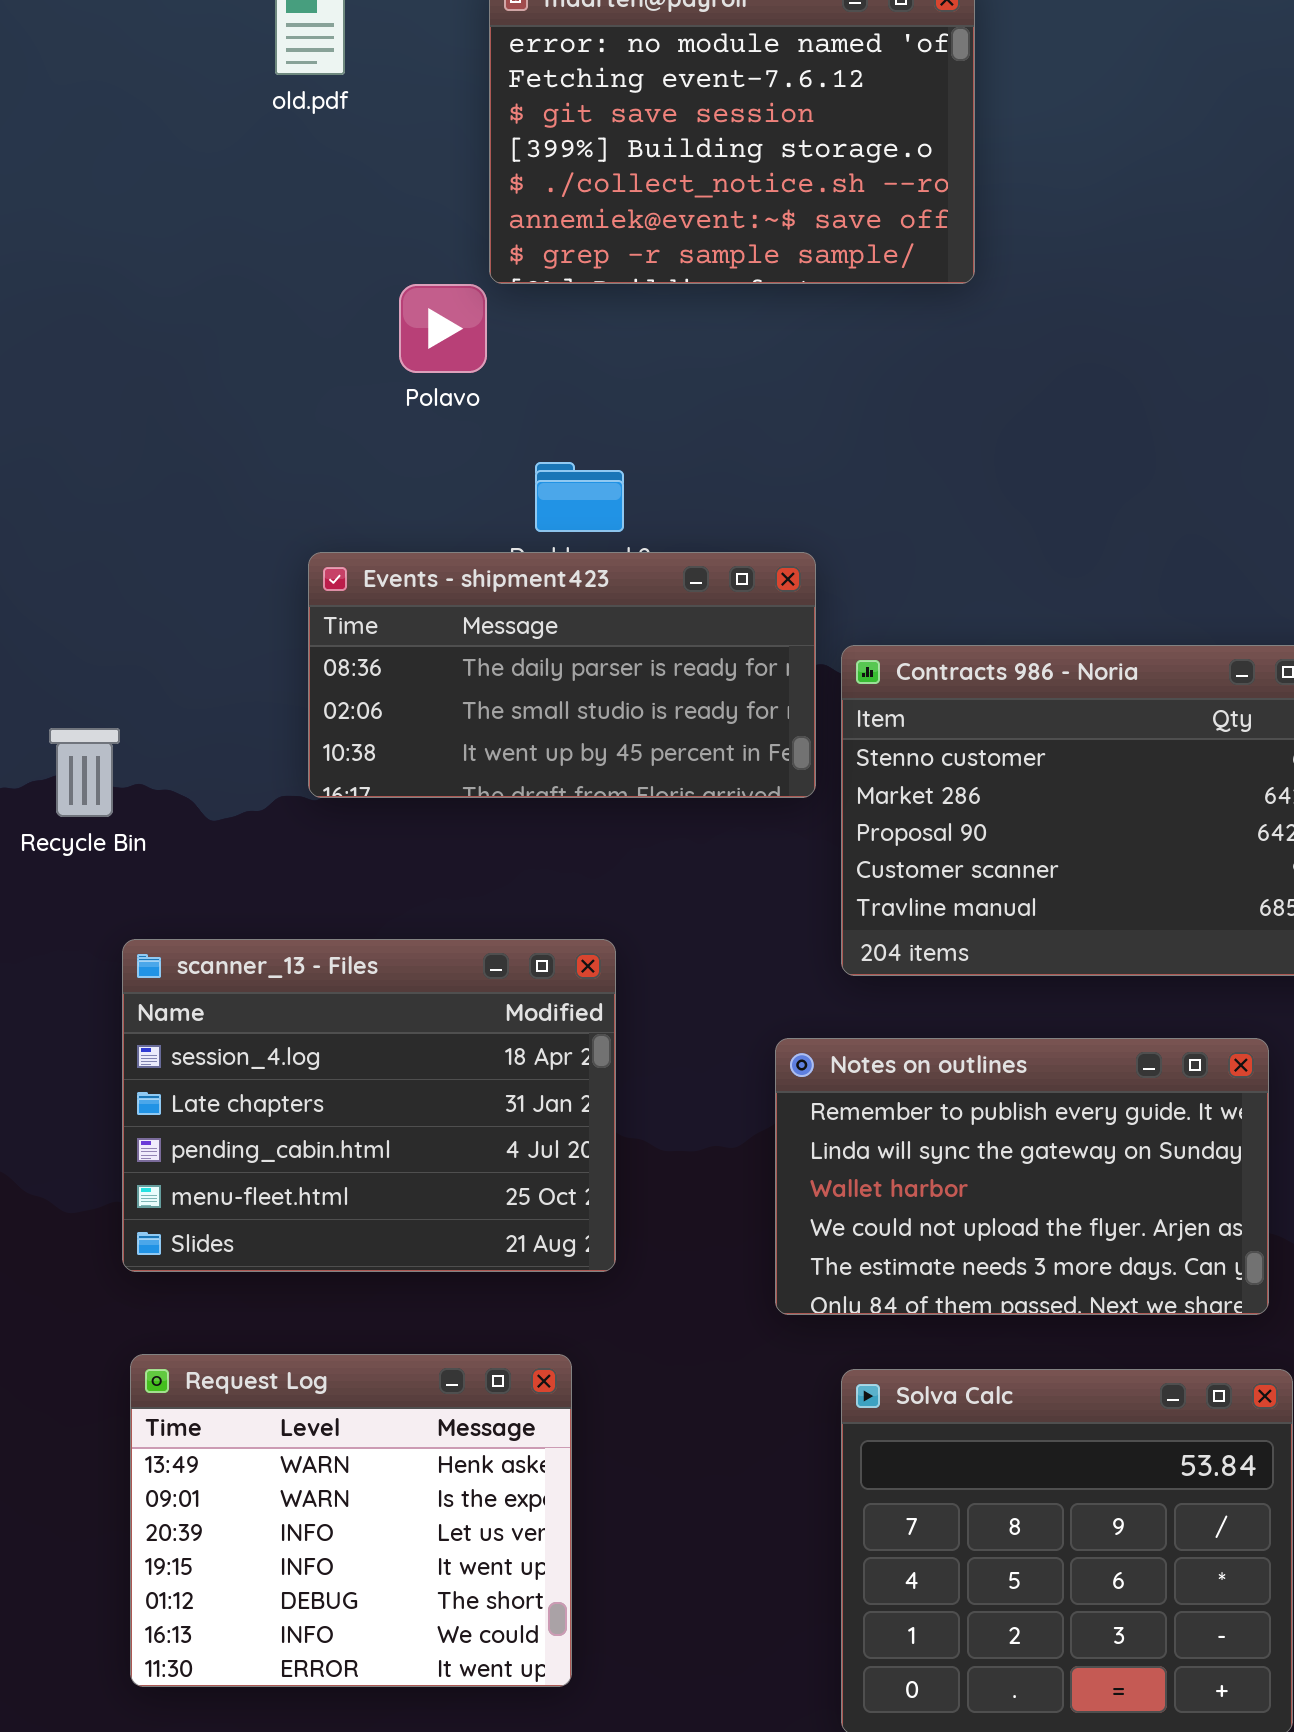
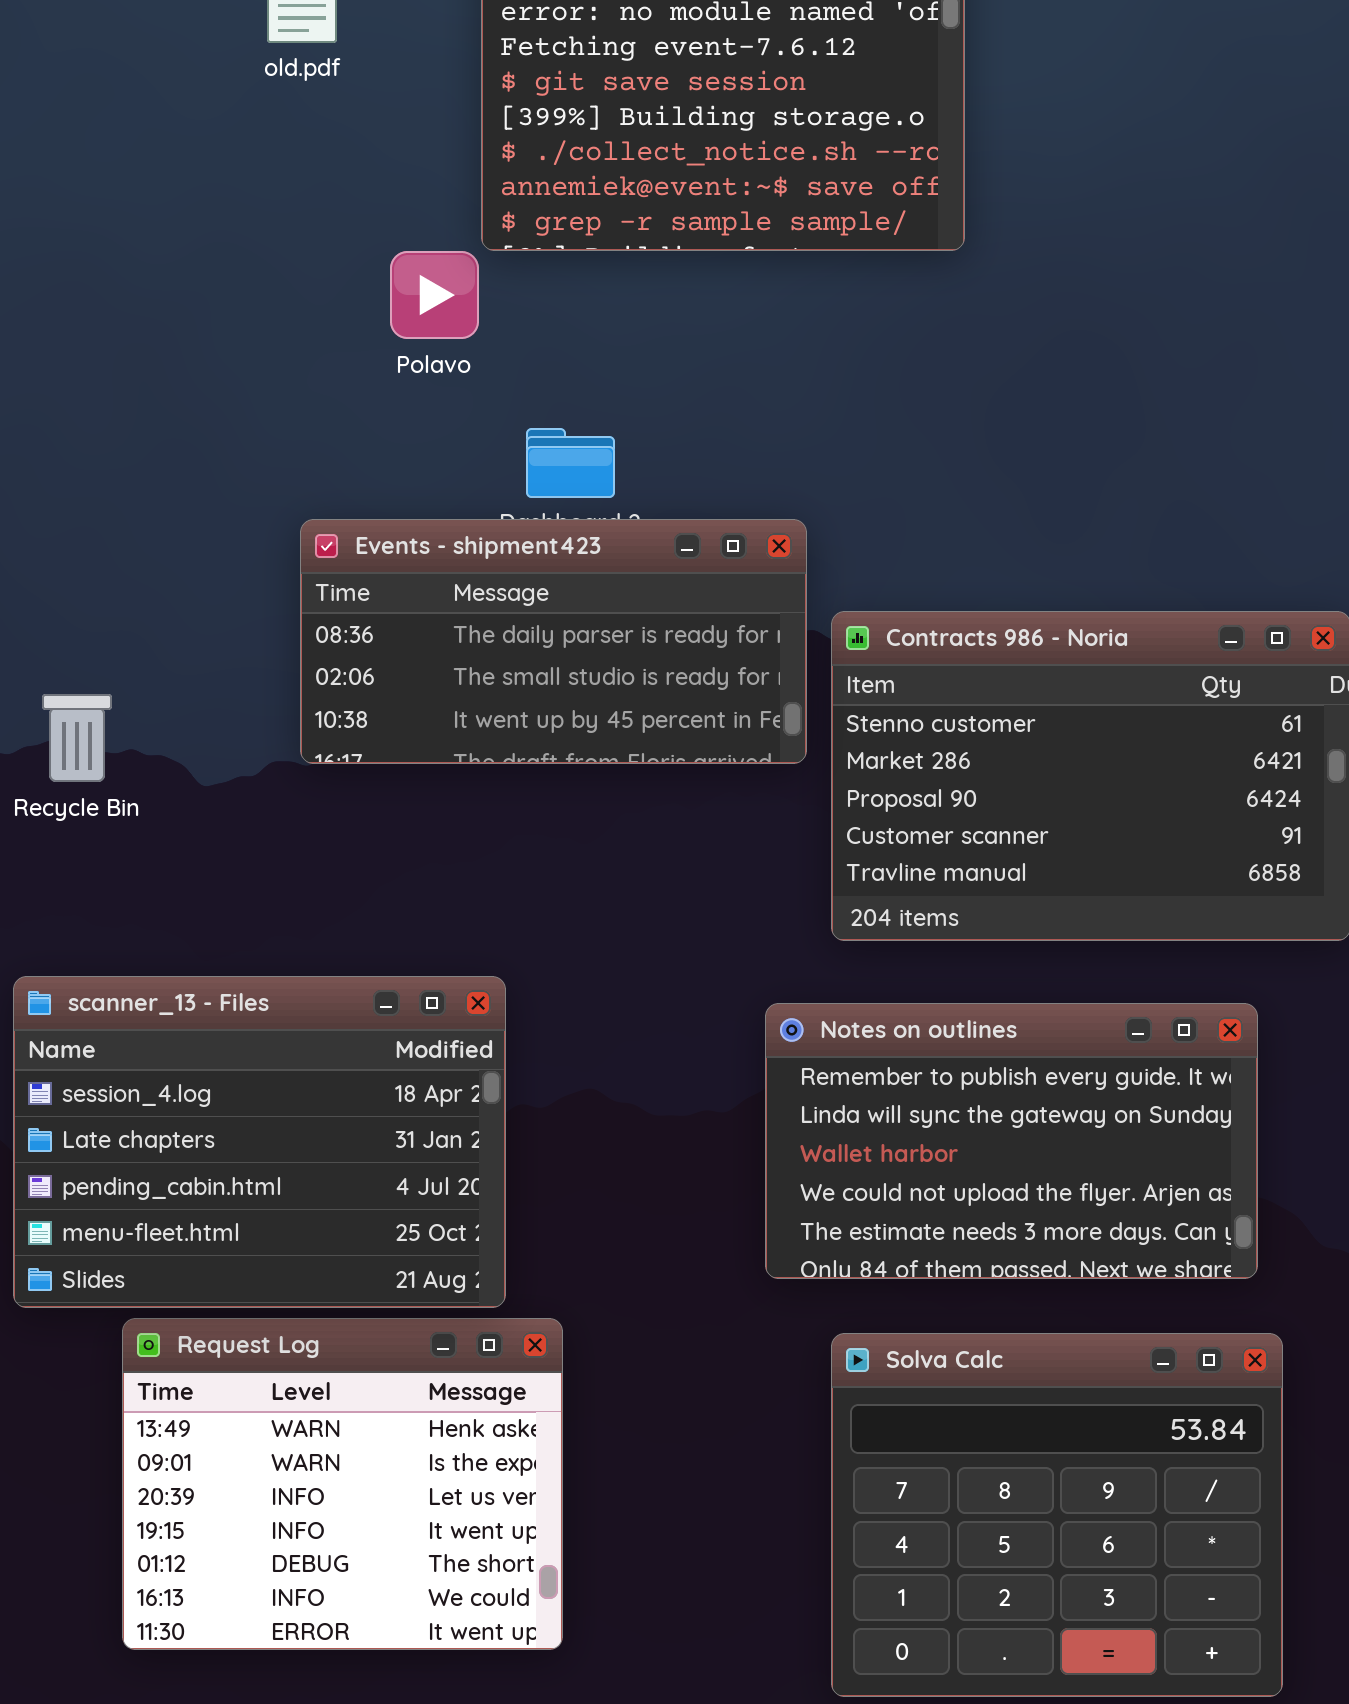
scanner_13 - Files: [122,939,616,1272] -> [13,976,506,1308], moved

